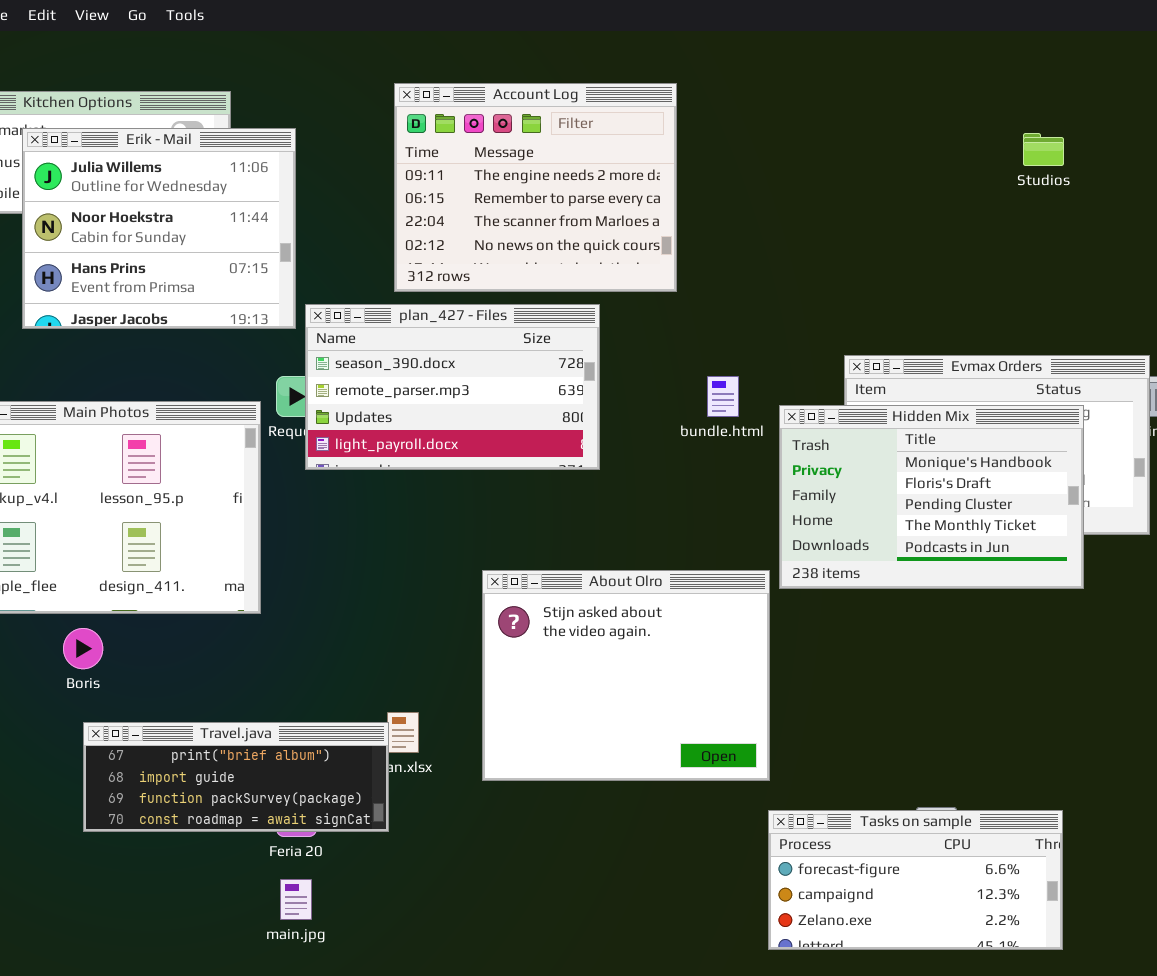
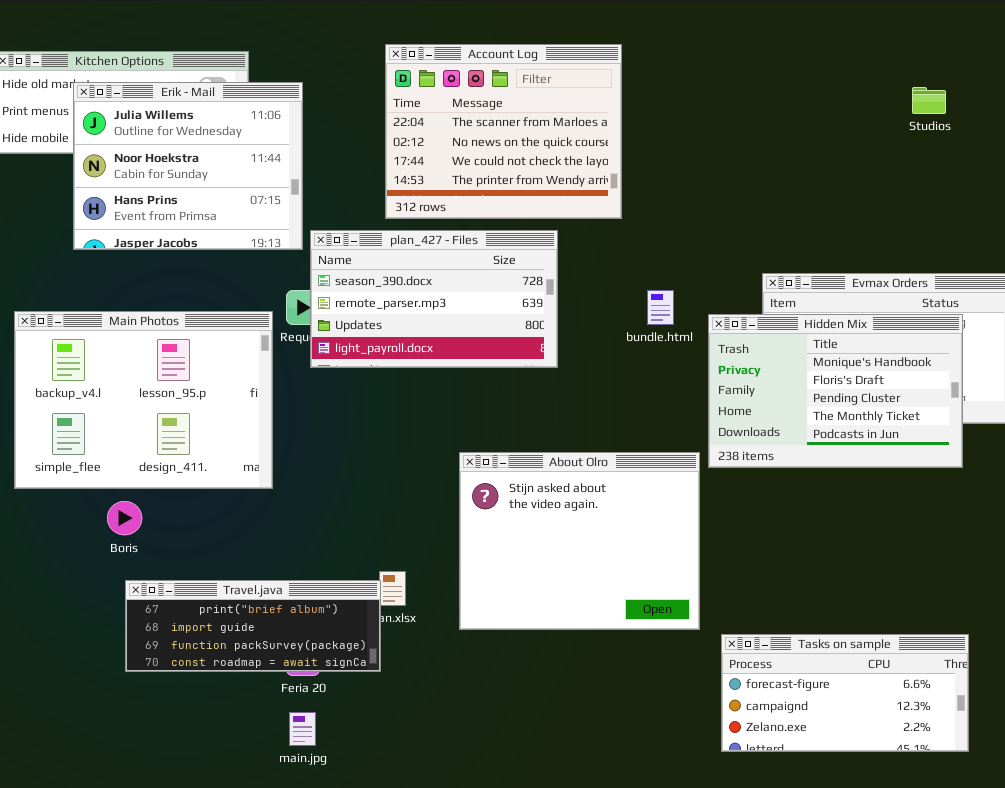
Account Log: [394,83,677,292] -> [385,44,622,219], scrolled down 2 rows
Tasks on sample: [768,810,1063,950] -> [721,634,969,752], moved

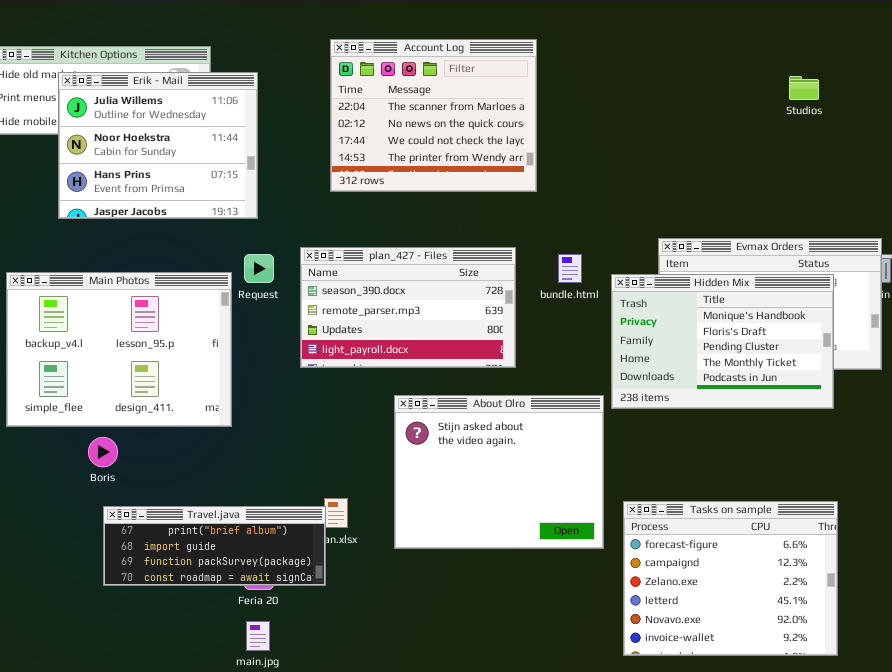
plan_427 - Files: [310,230,558,368] -> [300,247,516,368], moved
Tasks on sample: [721,634,969,752] -> [623,501,838,656], resized

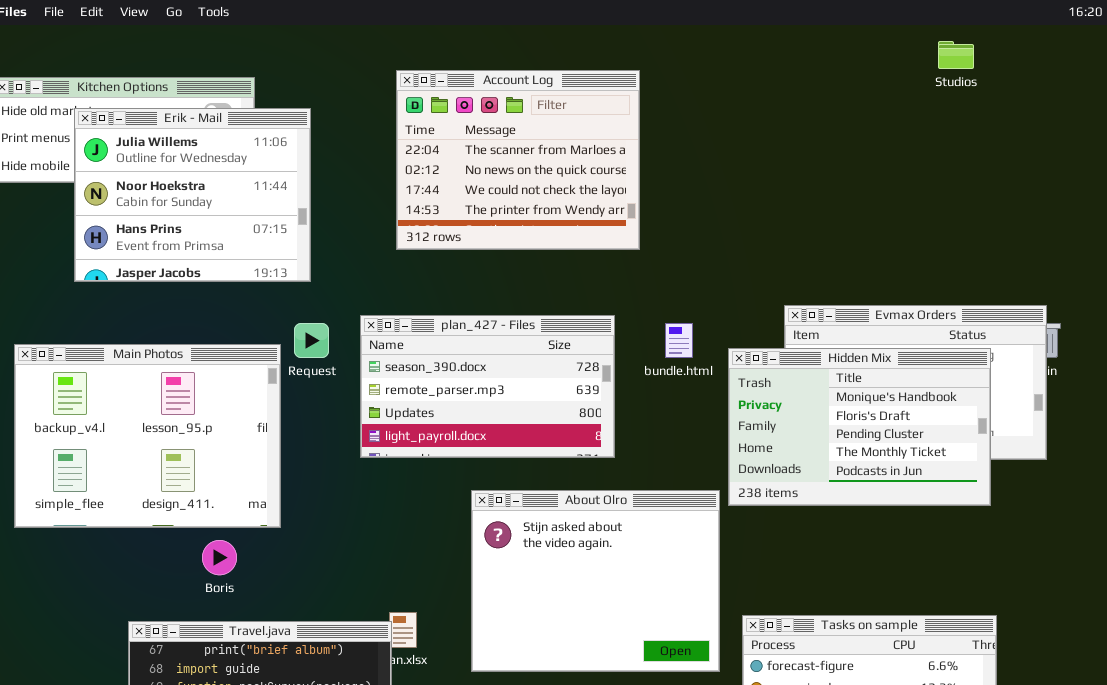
Studios: [789,76,819,100] -> [938,41,974,69], moved
Boris: [88,437,118,467] -> [202,540,237,575], moved

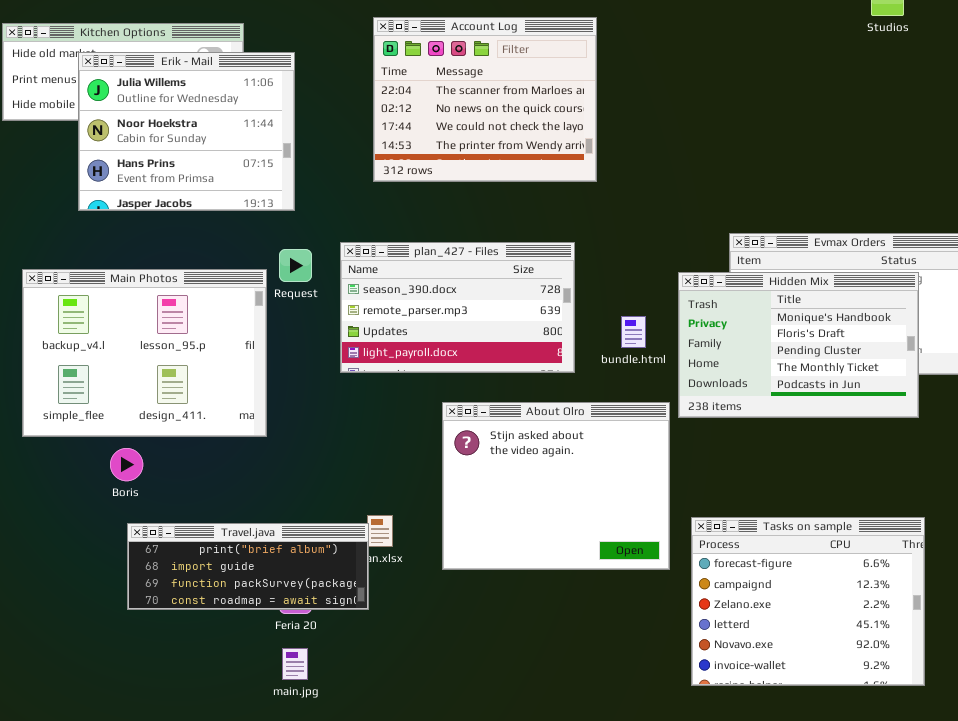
bundle.html: [665,323,693,358] -> [621,316,646,348], moved
Boris: [202,540,237,575] -> [110,448,143,481], moved

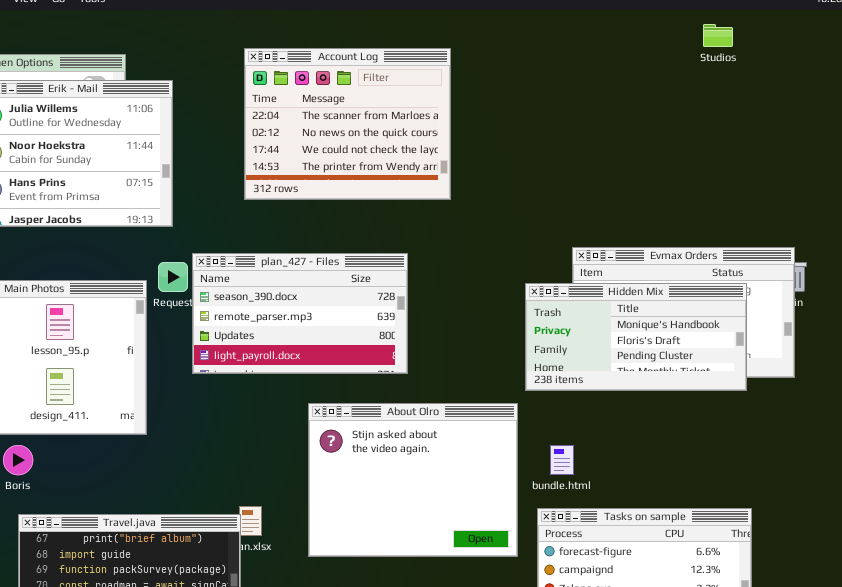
plan_427 - Files: [340,242,575,373] -> [192,253,408,374], moved
Hidden Mix: [678,272,919,418] -> [525,283,747,391], resized
bundle.html: [621,316,646,348] -> [550,445,574,475], moved

